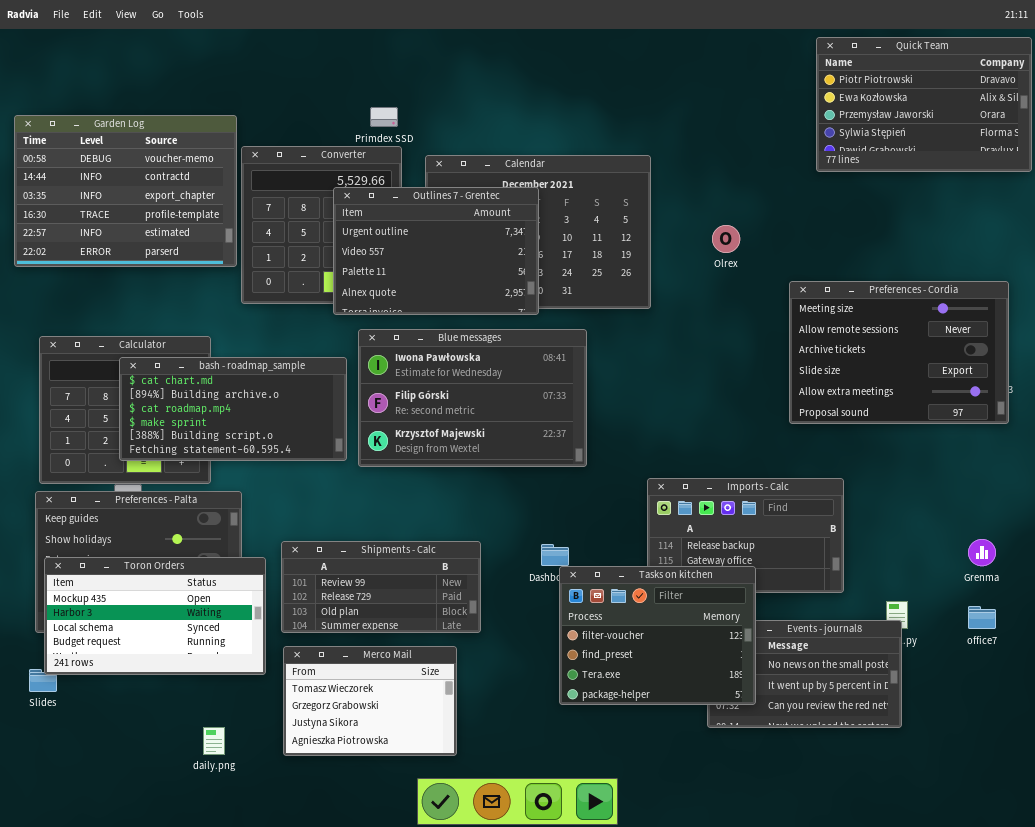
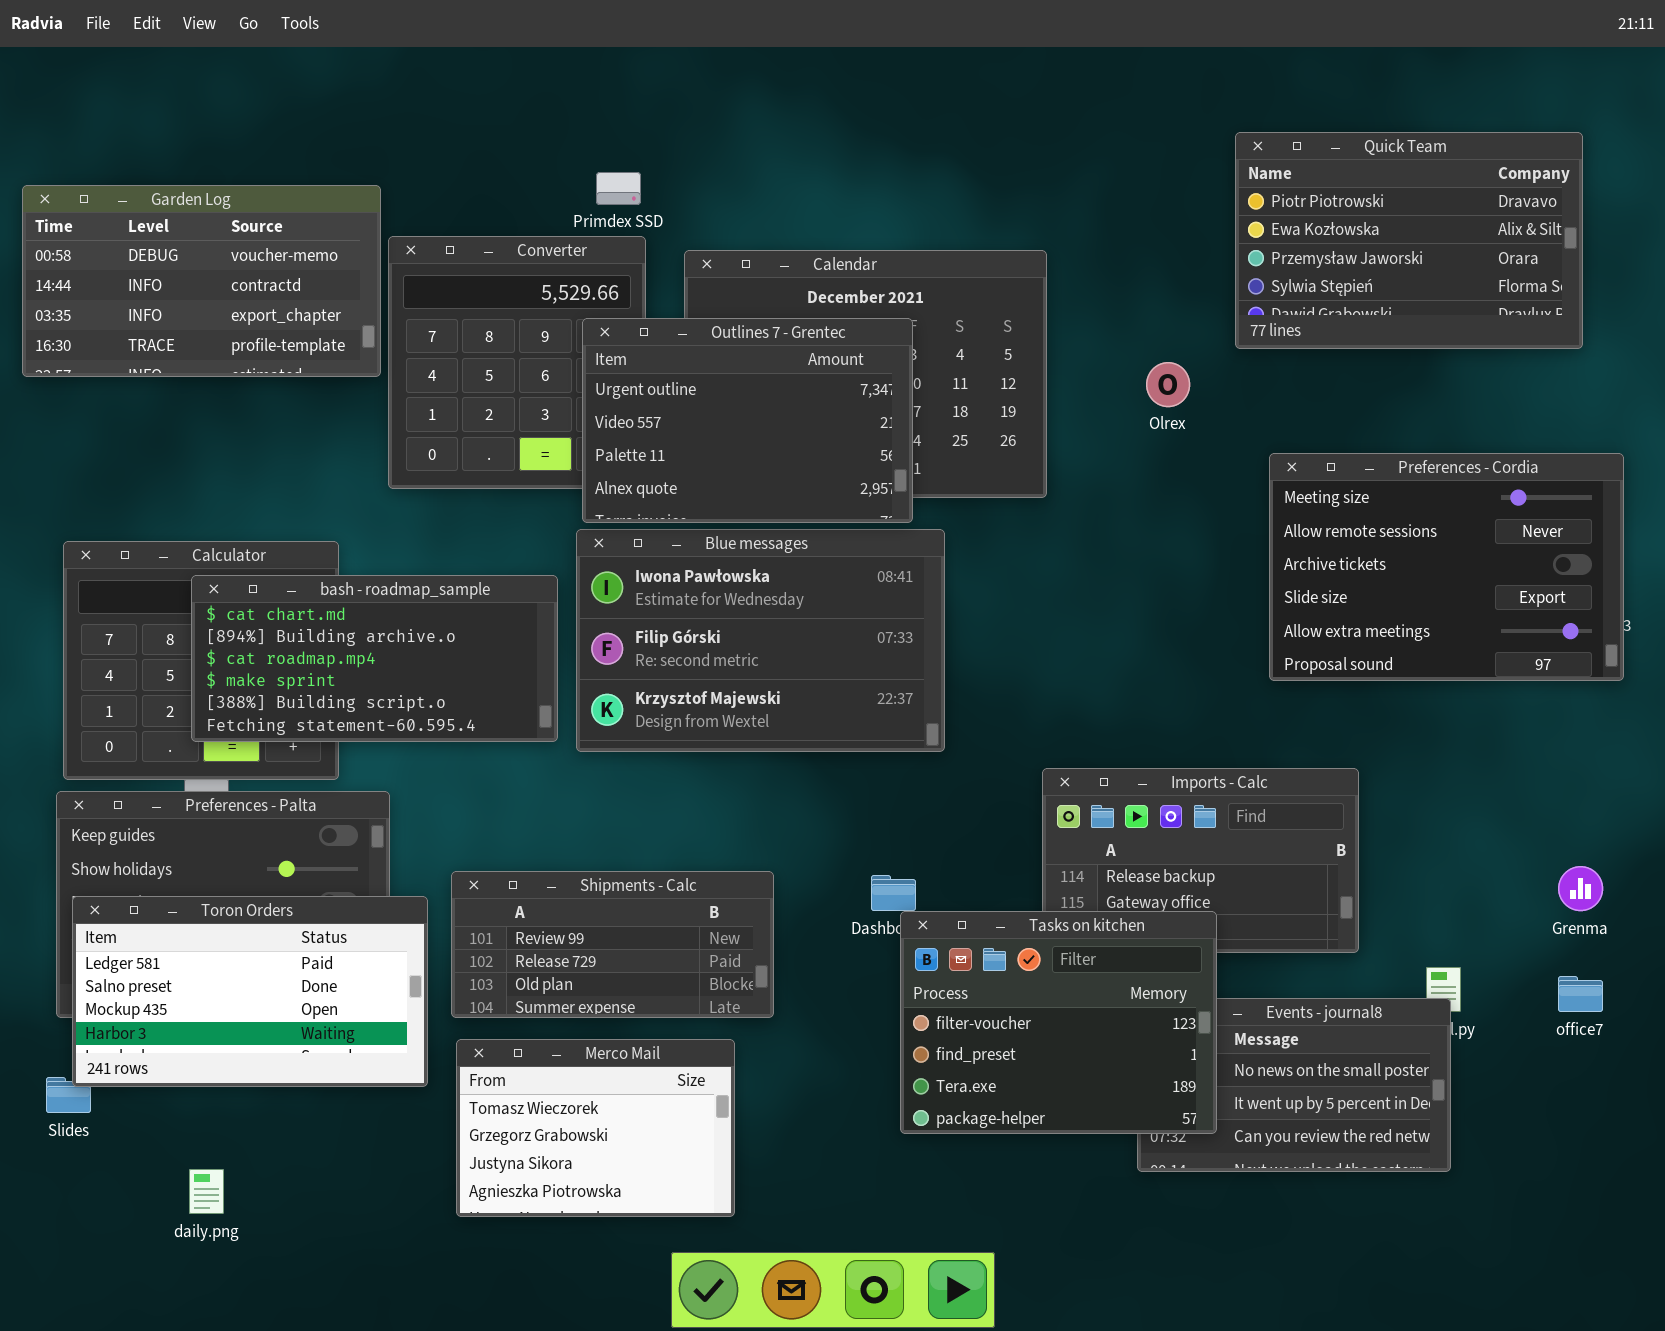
Quick Team: [816,37,1032,172] -> [1235,132,1583,349], moved
Garden Log: [14,115,237,267] -> [22,185,381,377], resized
Outlines 7 - Grentec: [333,187,539,315] -> [582,318,913,523], moved
Toron Orders: [44,557,266,675] -> [72,896,428,1087], scrolled up 2 rows
daily.png: [203,727,225,755] -> [189,1169,224,1214], moved

